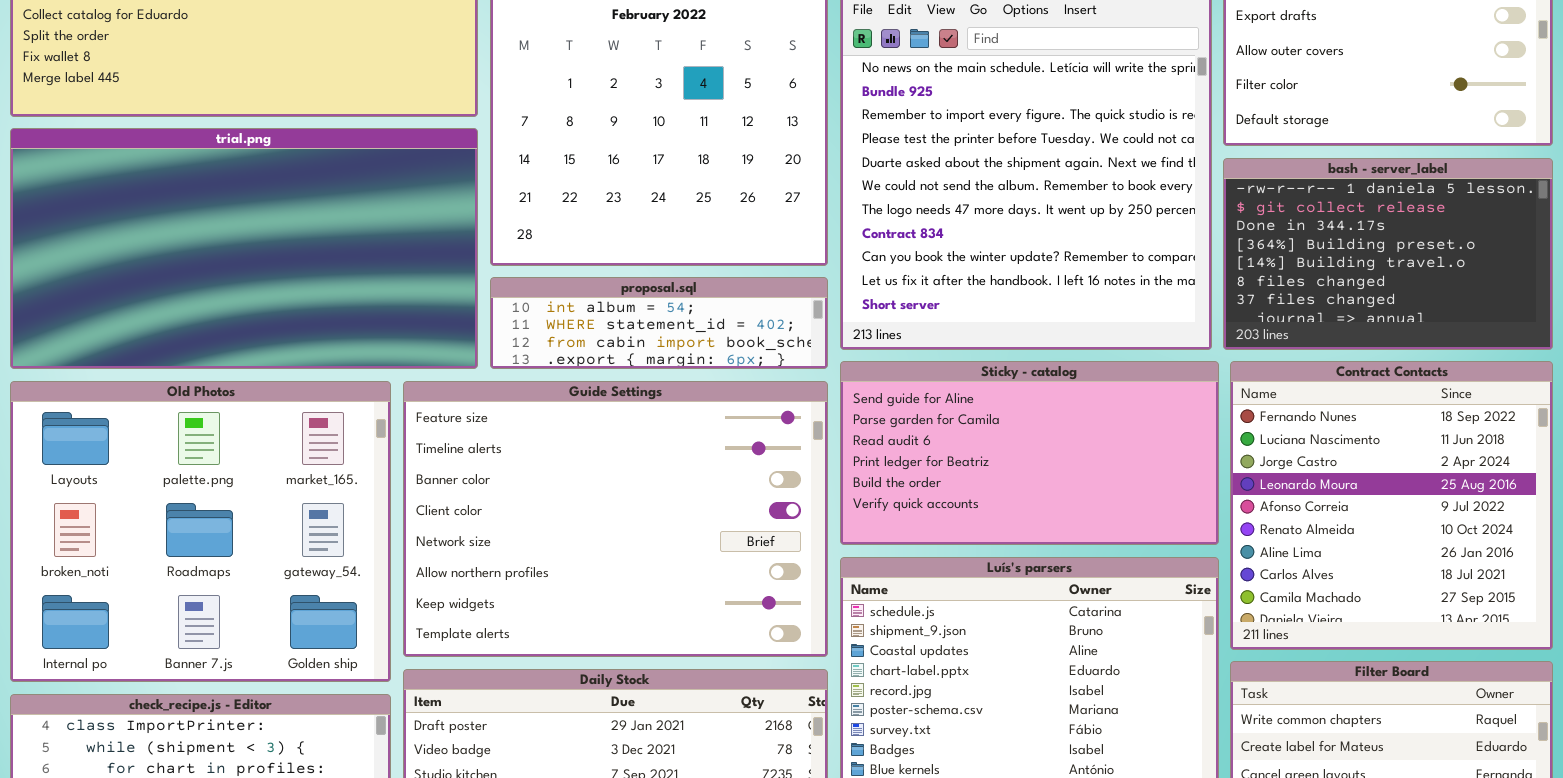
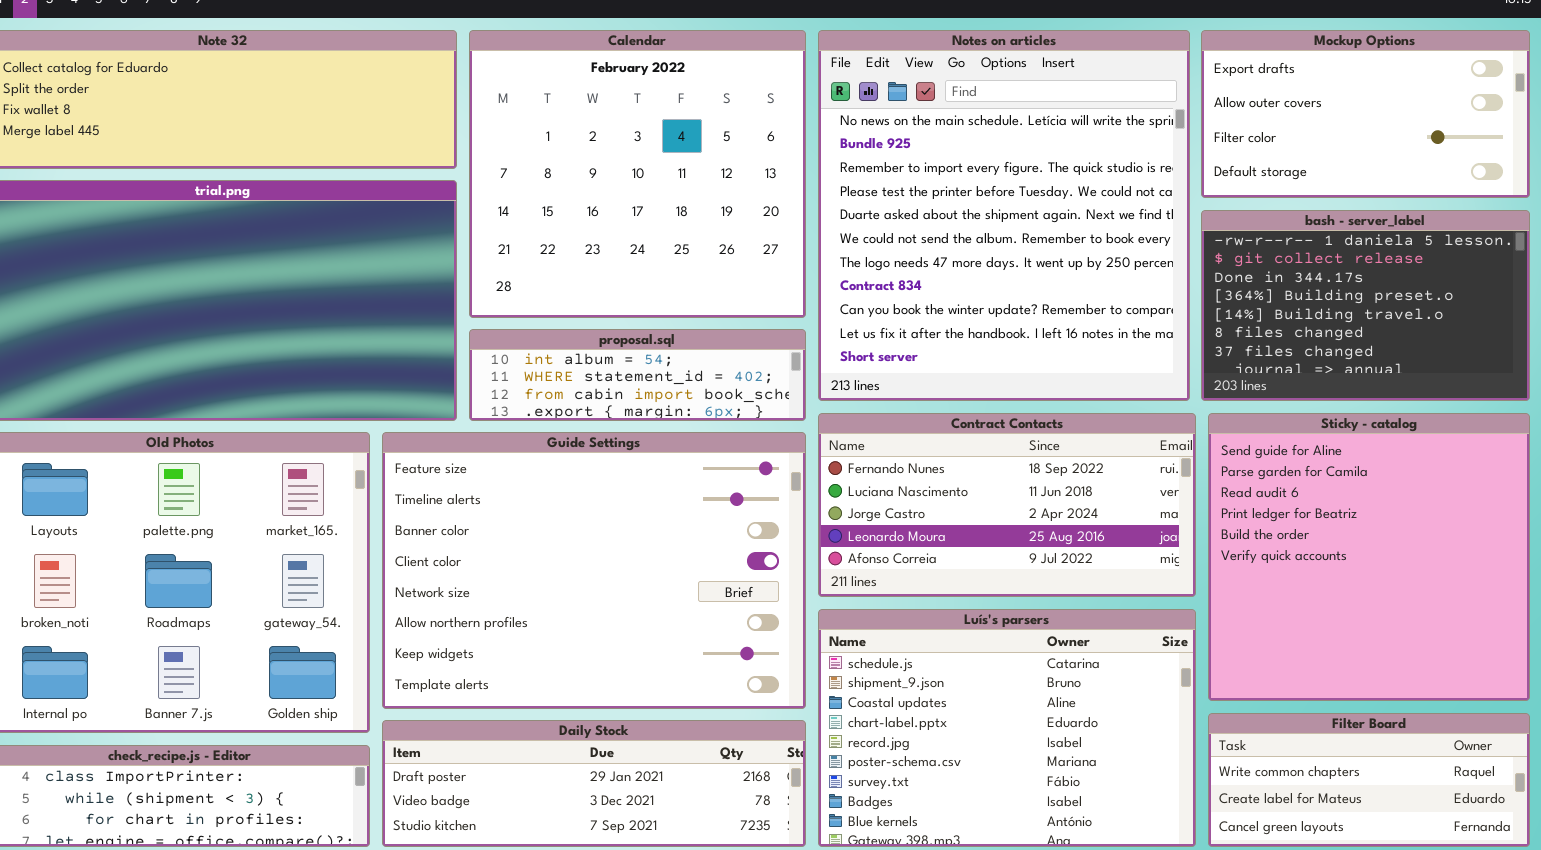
Sticky - catalog: [840,361,1219,545] -> [1208,413,1530,701], moved, resized
Contract Contacts: [1230,361,1553,650] -> [818,413,1196,597], moved, resized

